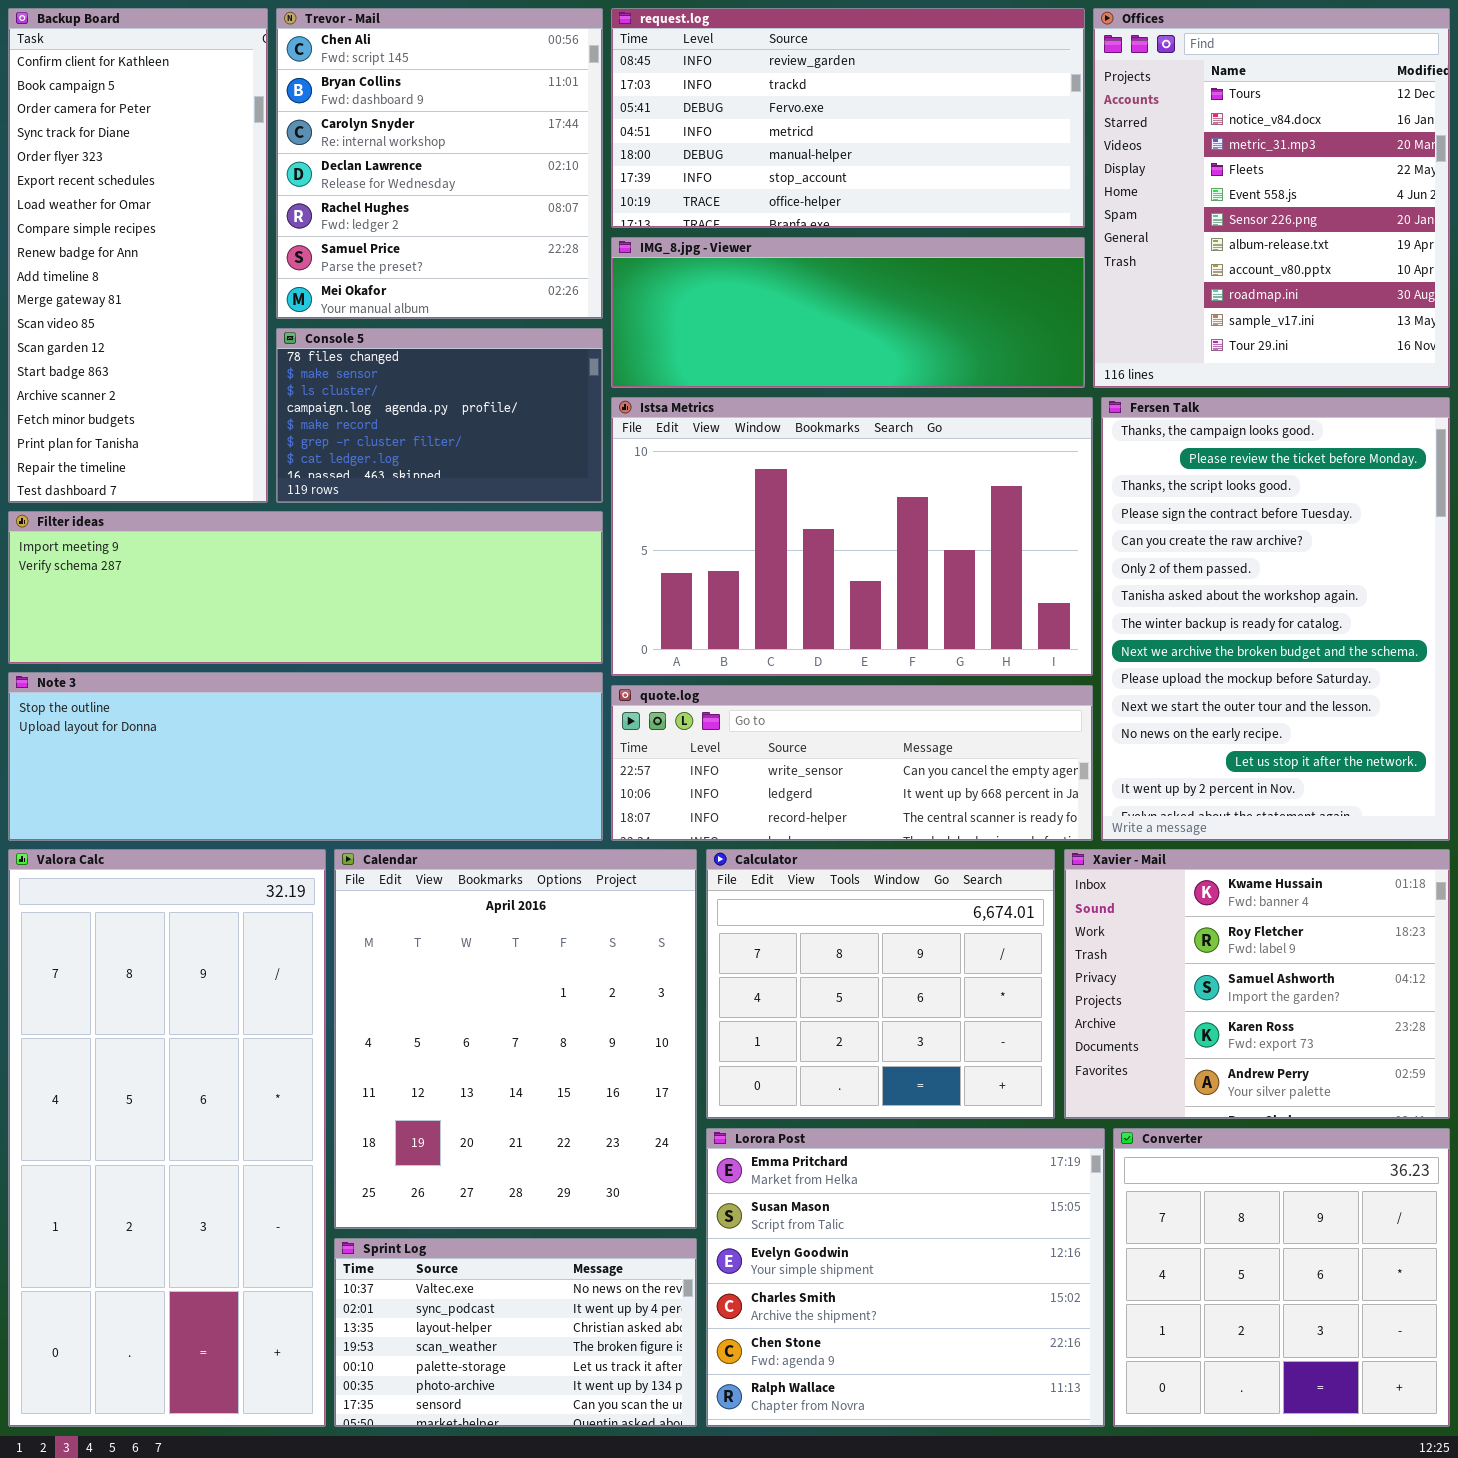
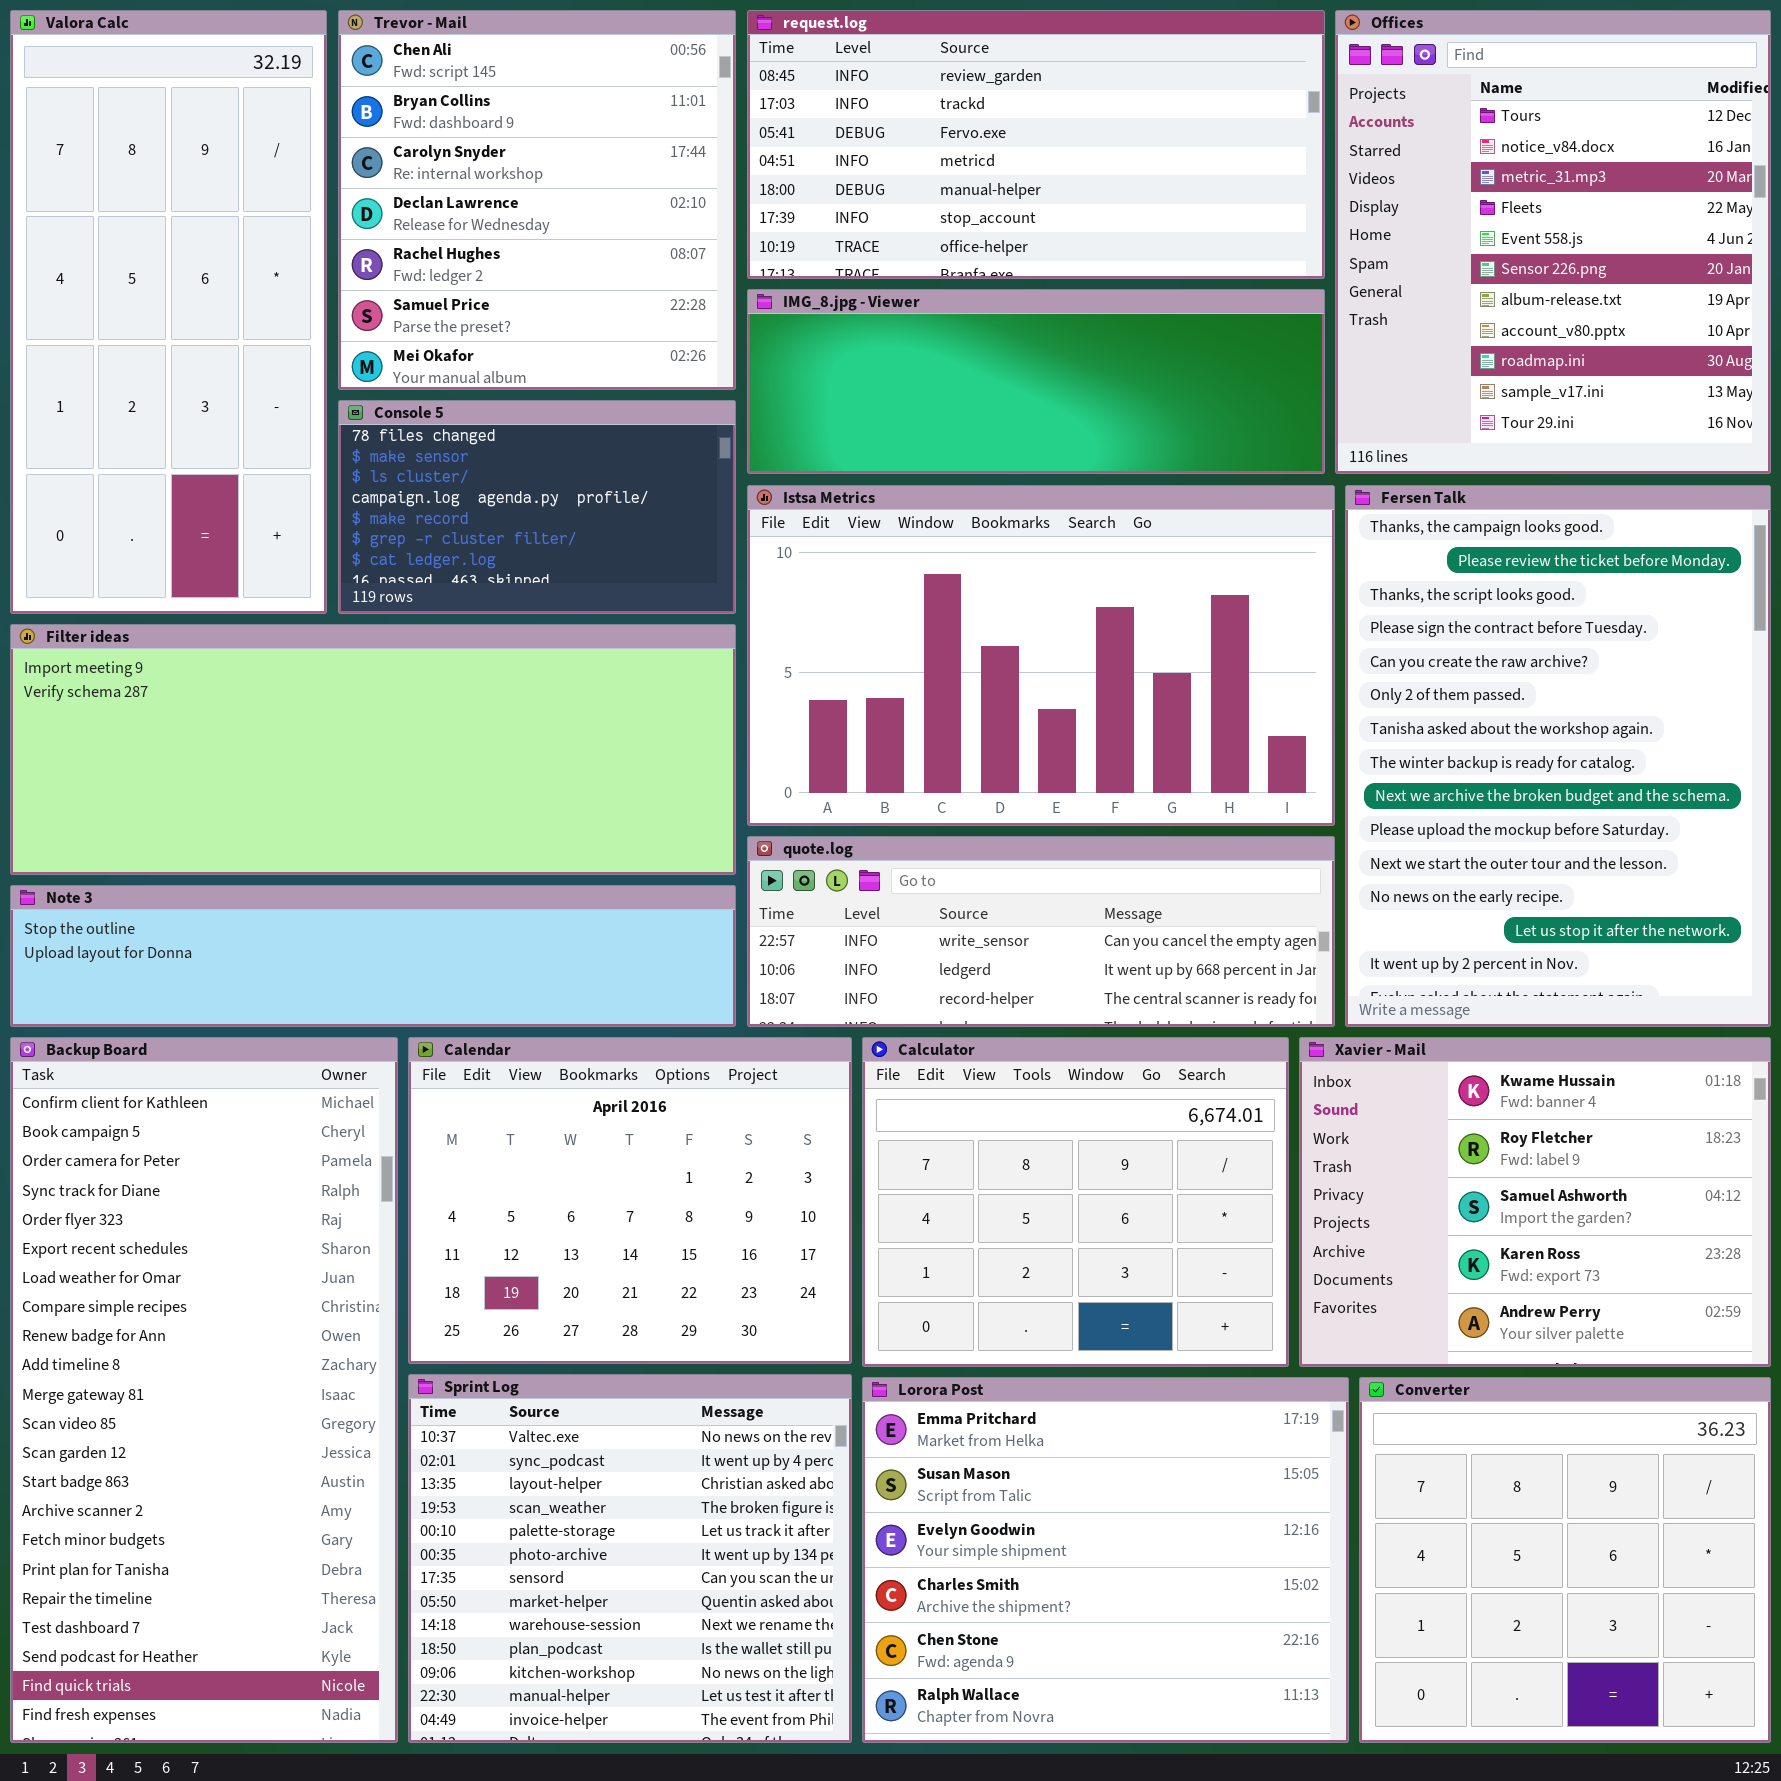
Backup Board: [8,8,268,503] -> [10,1037,398,1743], moved, resized
Filter ideas: [8,511,603,664] -> [10,624,736,875], resized
Note 3: [8,672,603,841] -> [10,885,736,1027], resized
Valora Calc: [8,849,326,1427] -> [10,10,327,614], moved, resized
Calendar: [334,849,697,1229] -> [408,1037,852,1364], resized
Sprint Log: [334,1238,697,1427] -> [408,1374,852,1743], resized

